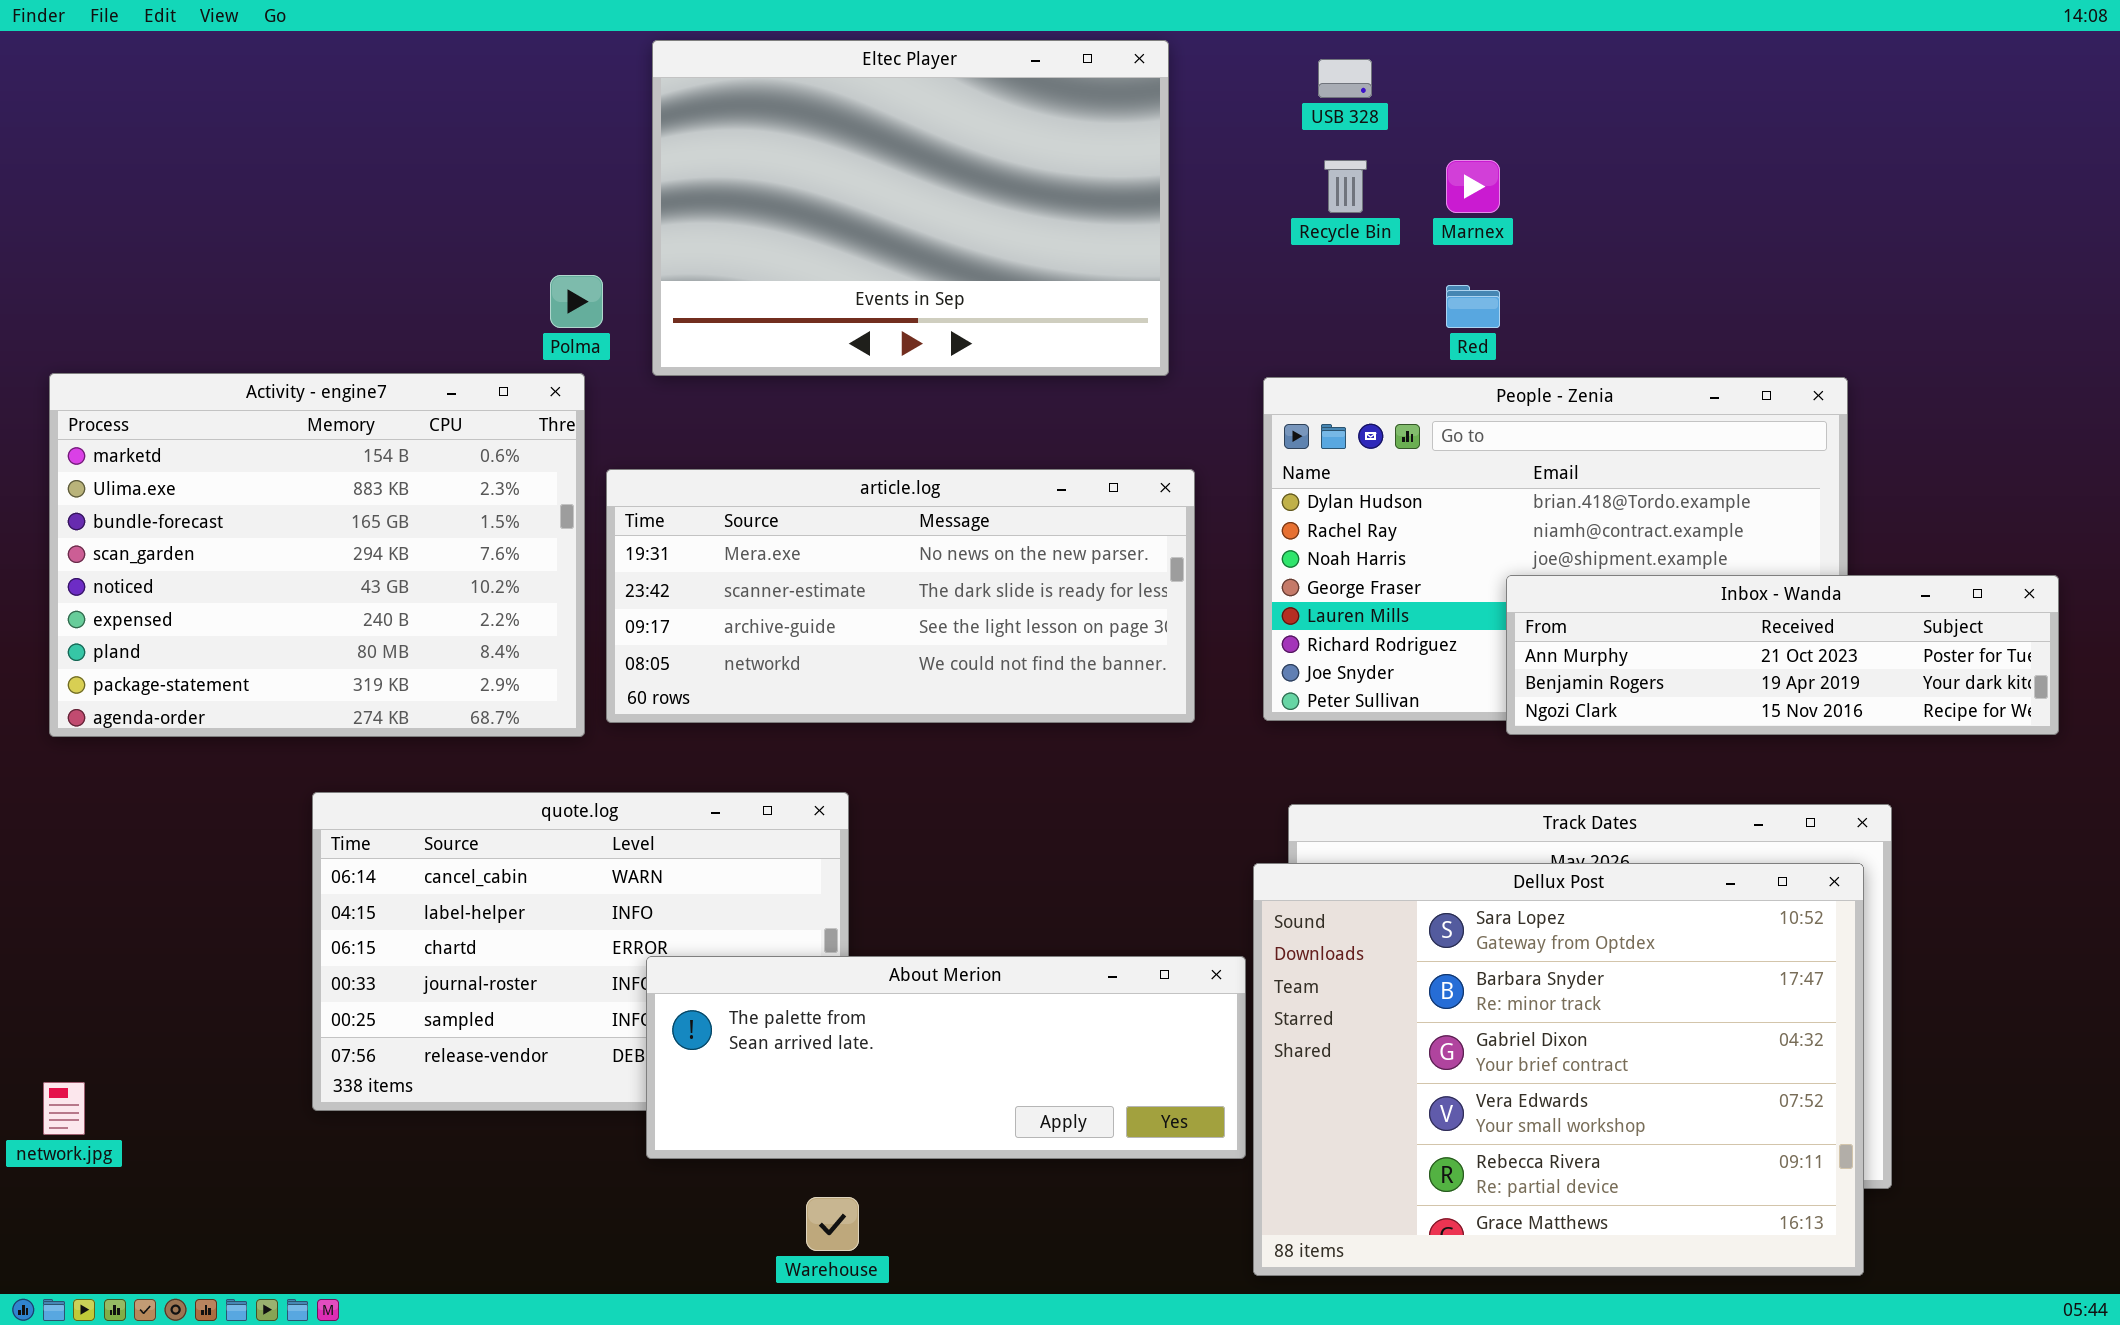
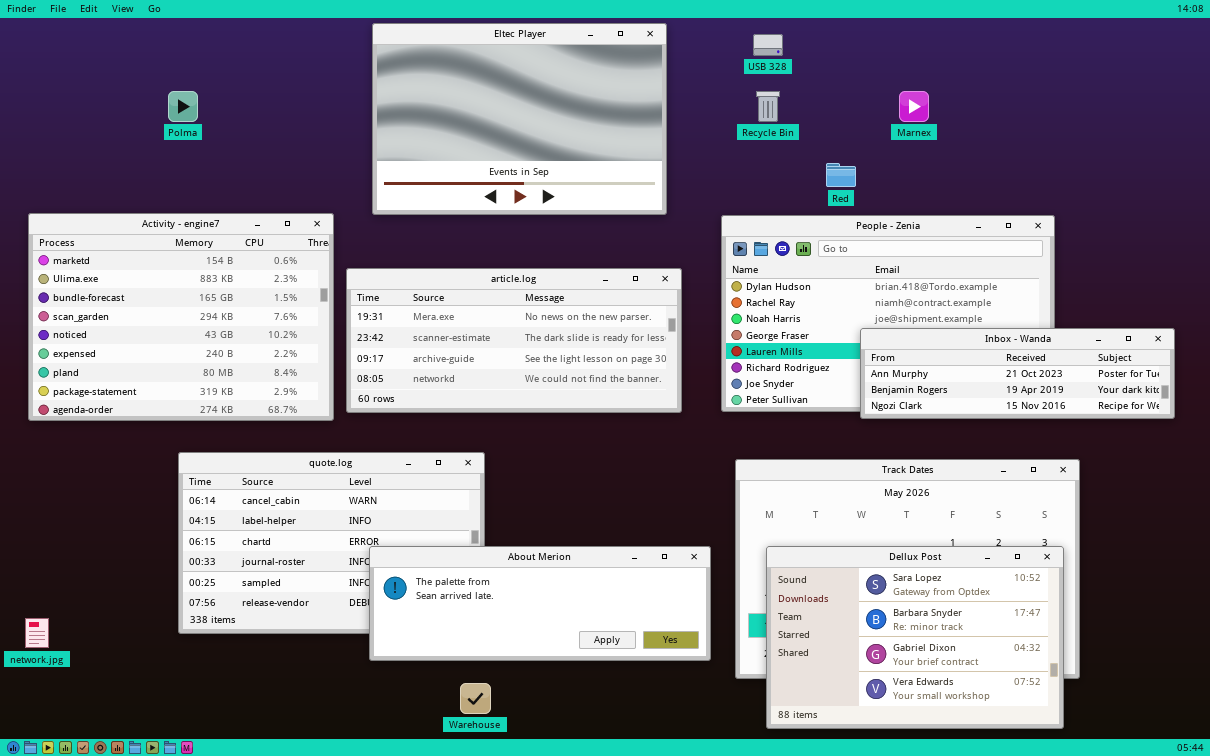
Marnex: [1446,160,1500,213] -> [899,91,929,122], moved
Polma: [550,275,603,328] -> [168,91,198,122], moved
Dellux Post: [1253,863,1864,1276] -> [766,546,1064,729], resized

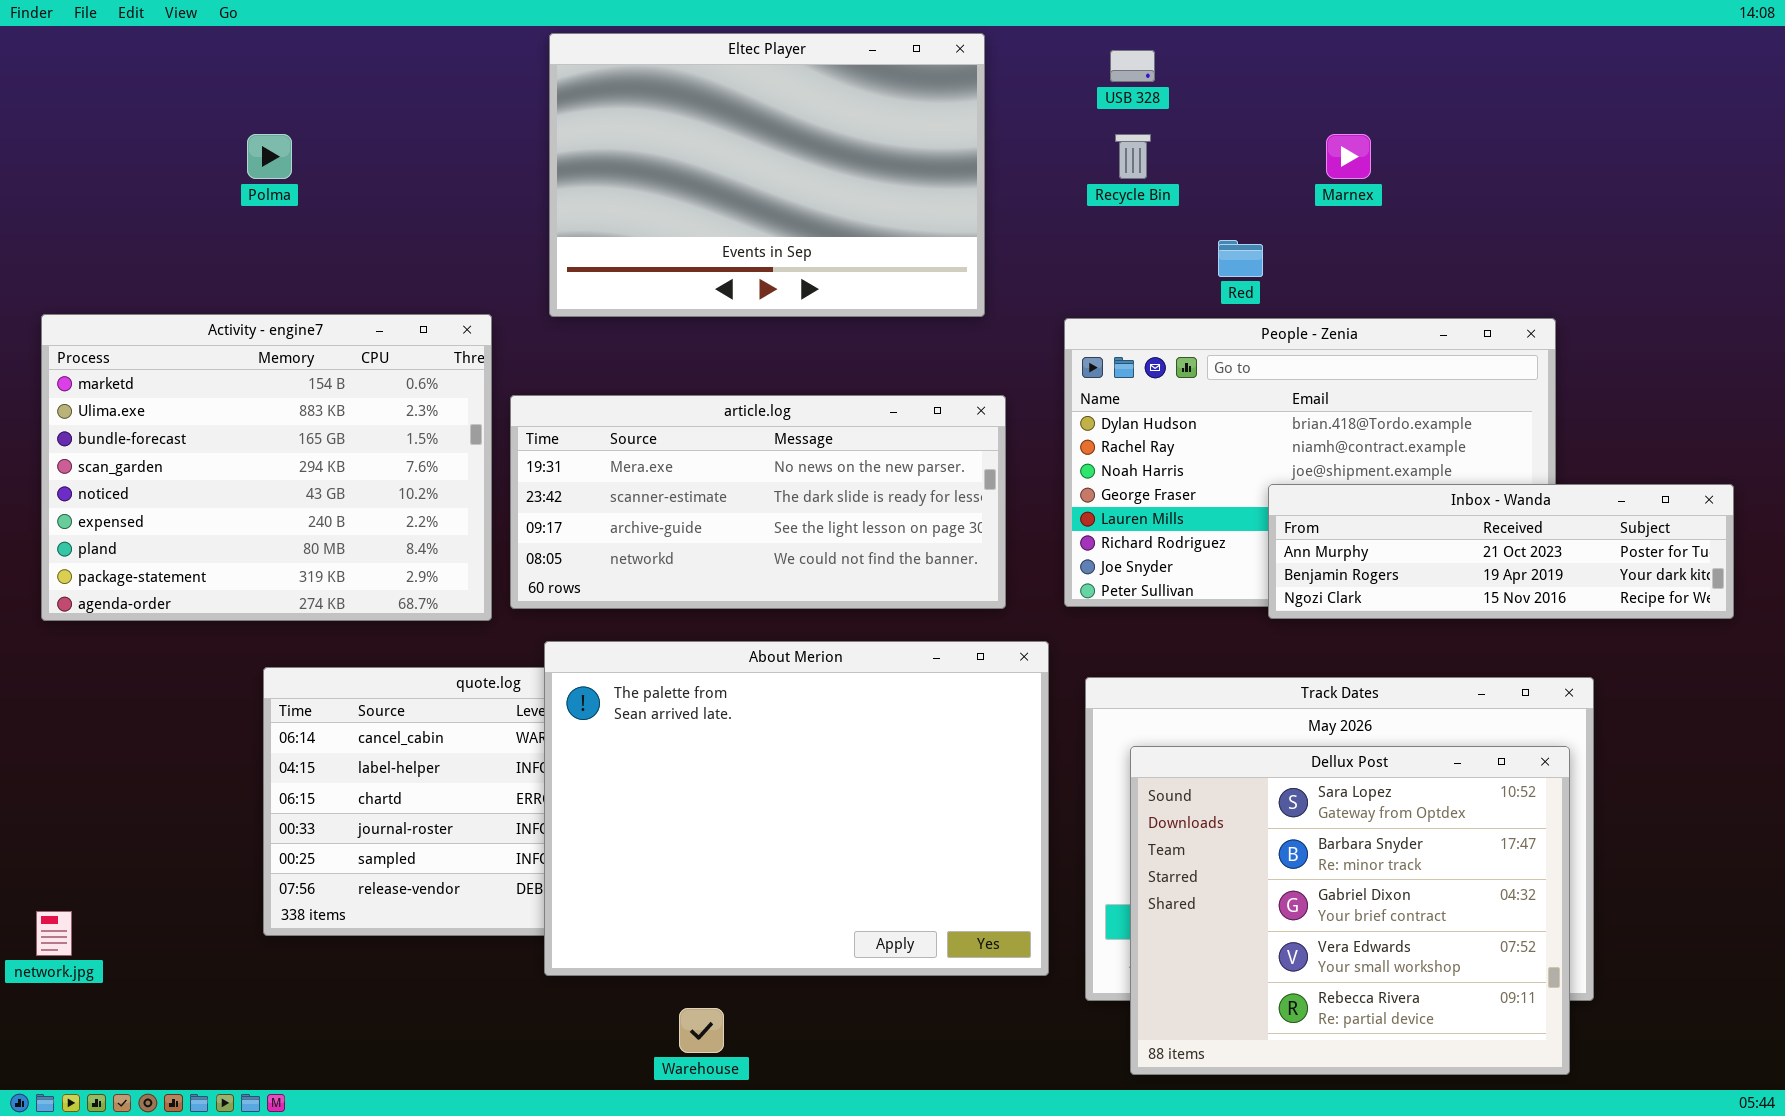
About Merion: [369,546,711,661] -> [544,641,1049,976], resized
Dellux Post: [766,546,1064,729] -> [1130,746,1570,1075], resized

